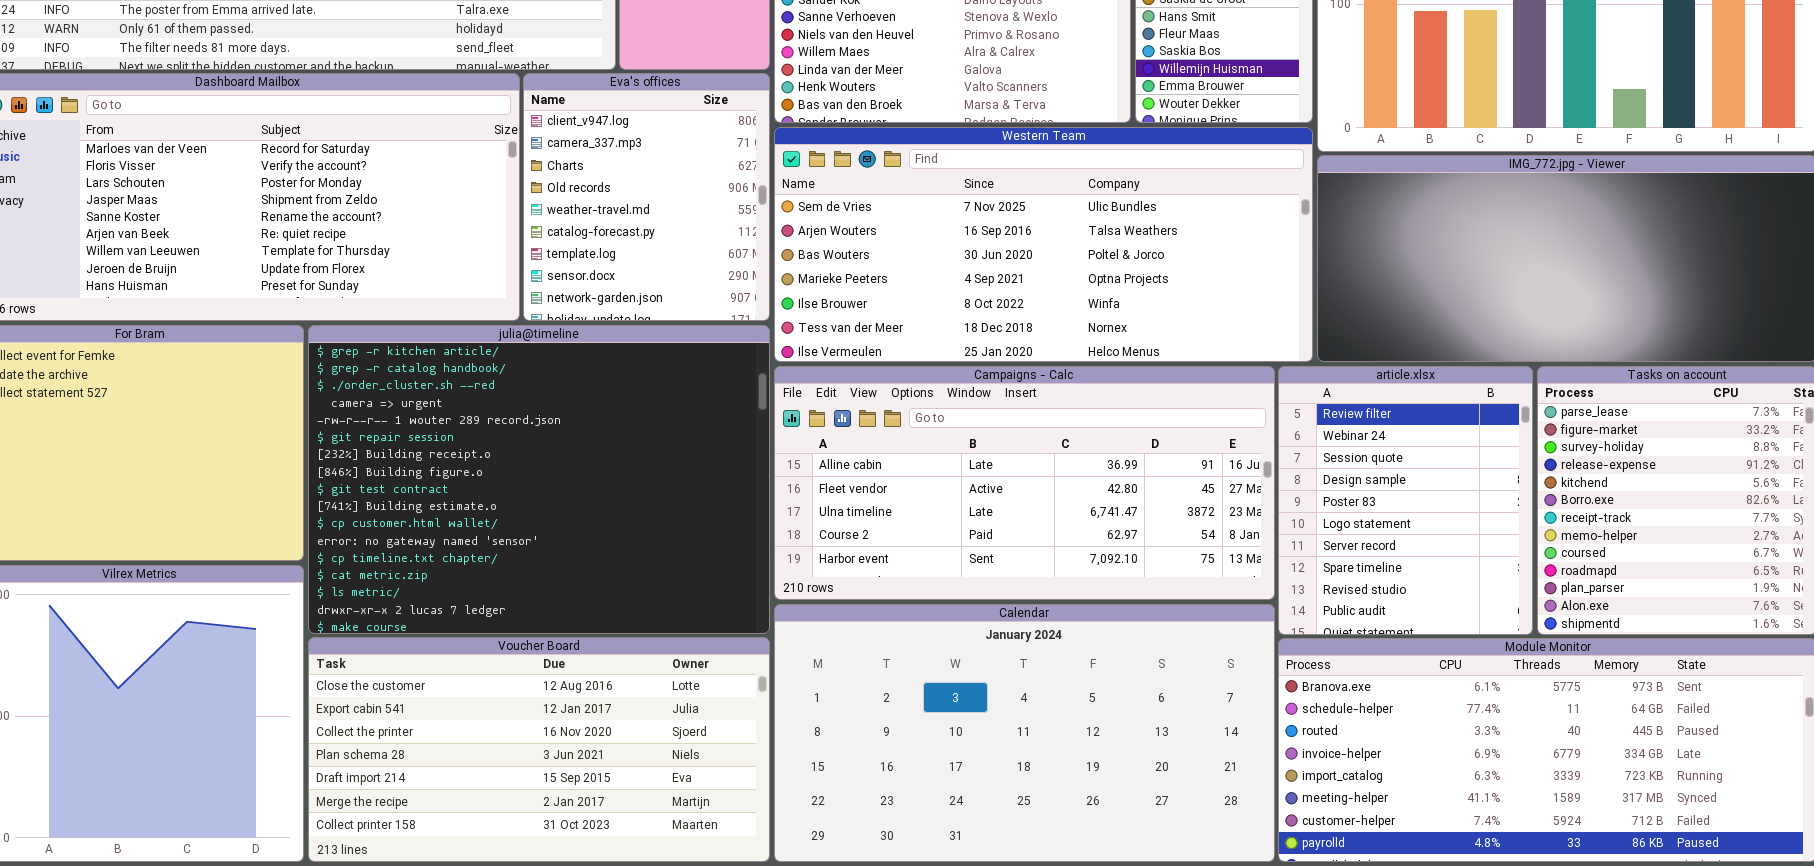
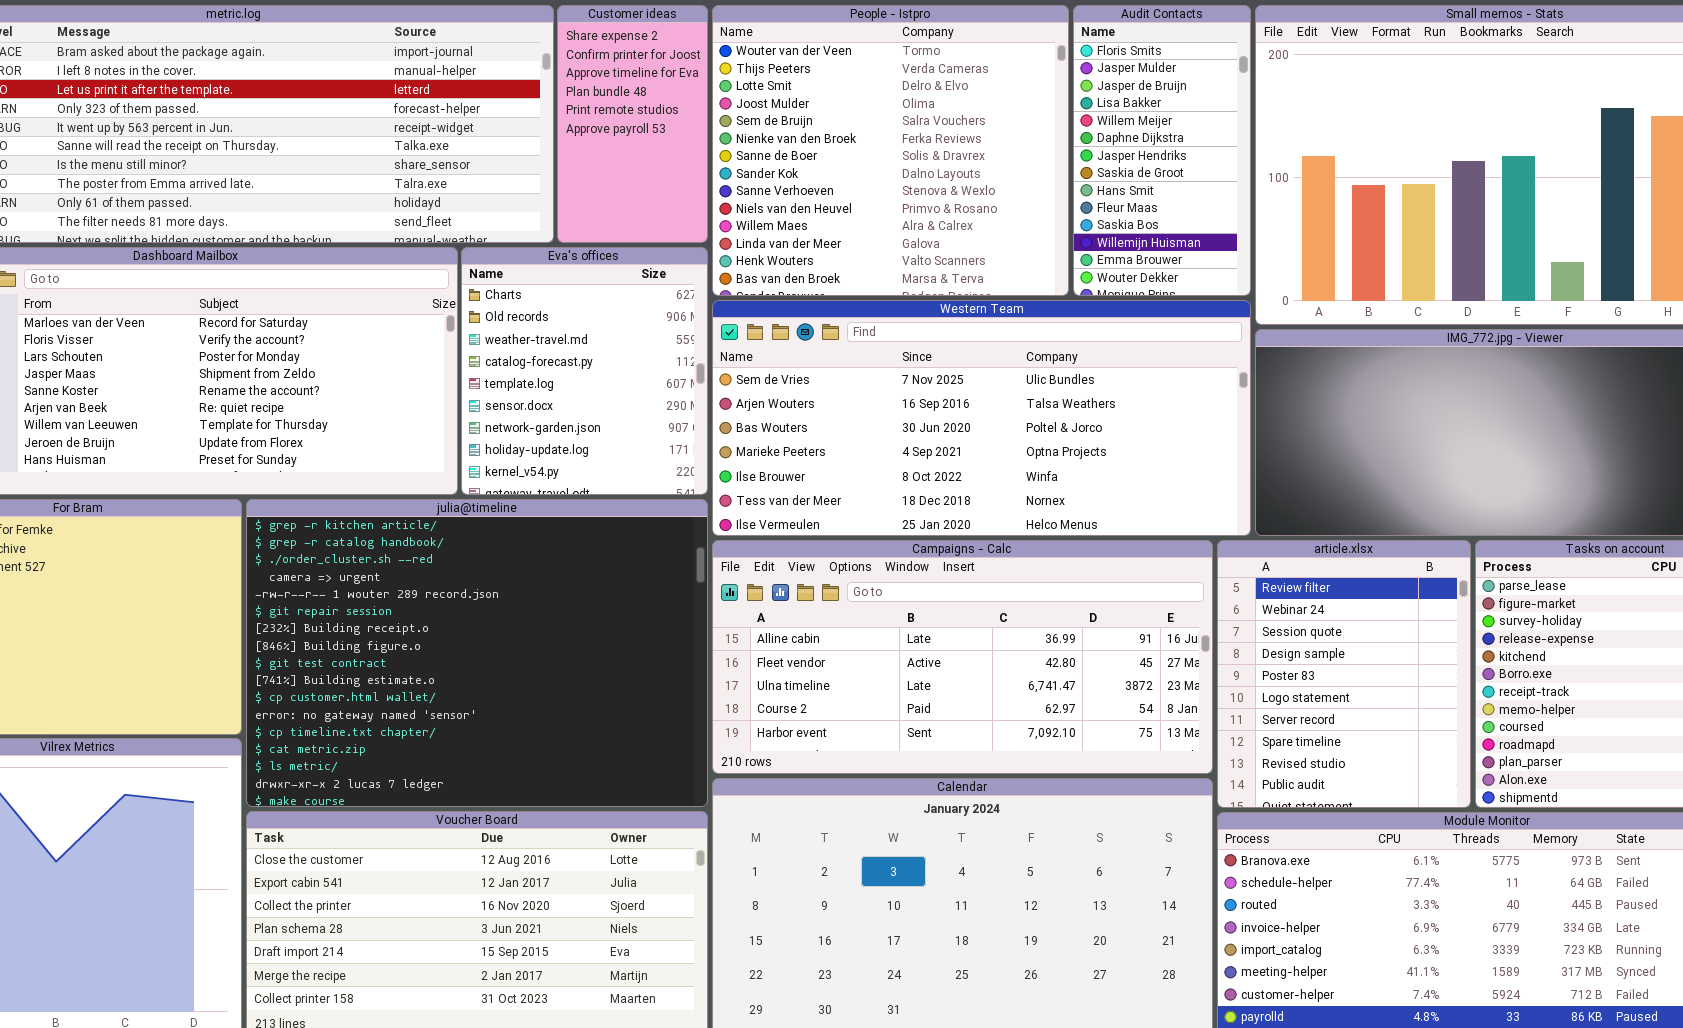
Eva's offices: [523,73,770,321] -> [461,247,708,495], scrolled down 2 rows

